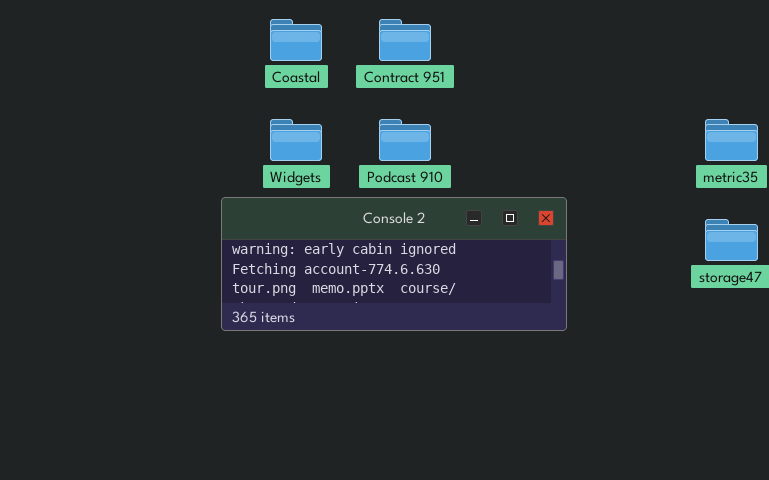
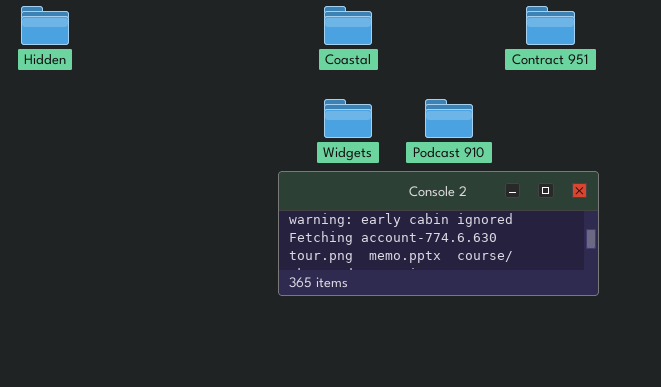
Contract 951: [379,19,431,61] -> [526,6,575,45], moved

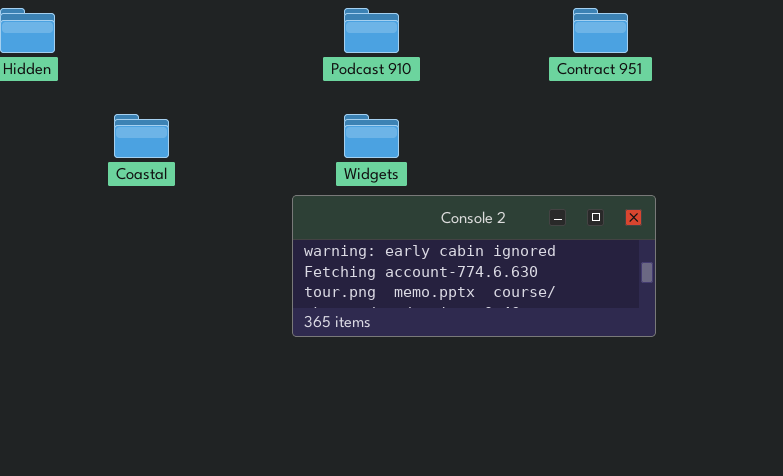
Coastal: [324,6,372,45] -> [114,114,169,158], moved
Podcast 910: [425,99,473,138] -> [344,8,399,53], moved

